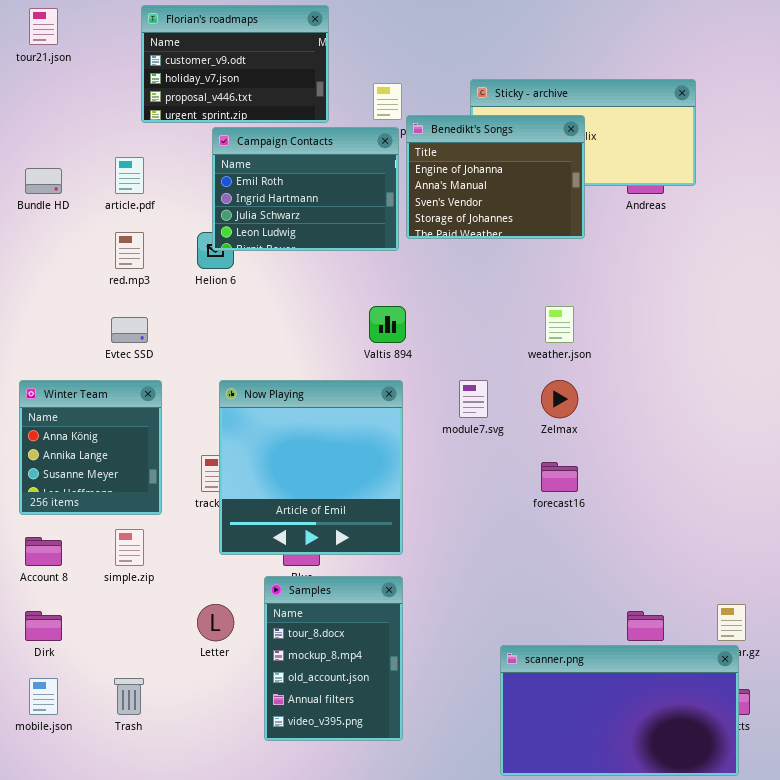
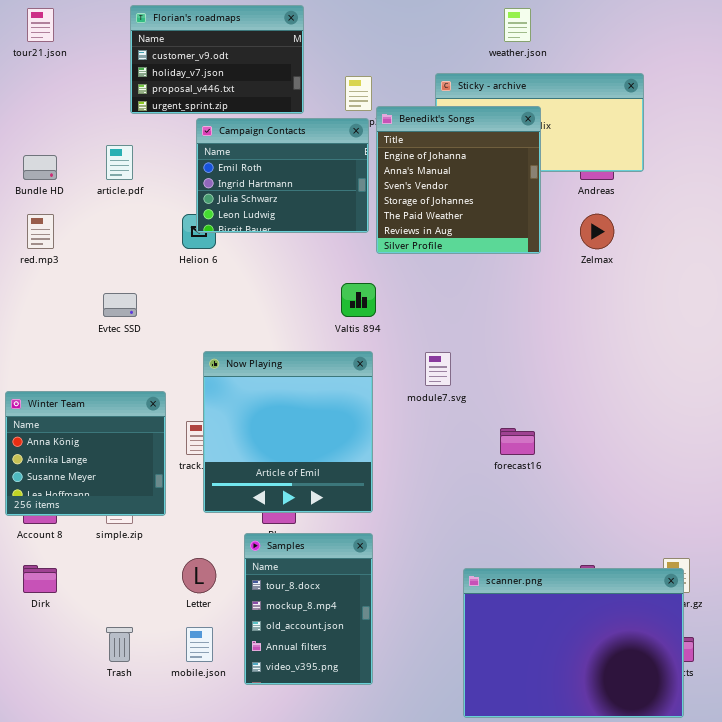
Benedikt's Songs: [406,115,585,239] -> [376,106,541,254], resized
red.mp3: [115,232,144,269] -> [27,214,54,249], moved
weather.json: [545,306,574,343] -> [504,8,531,42], moved
Winter Team: [19,380,162,515] -> [5,391,166,516], moved, resized
Zelmax: [541,380,578,418] -> [580,214,614,249], moved
scanner.png: [500,645,739,776] -> [463,568,684,718], resized
mobile.json: [29,678,58,715] -> [186,627,213,662], moved

